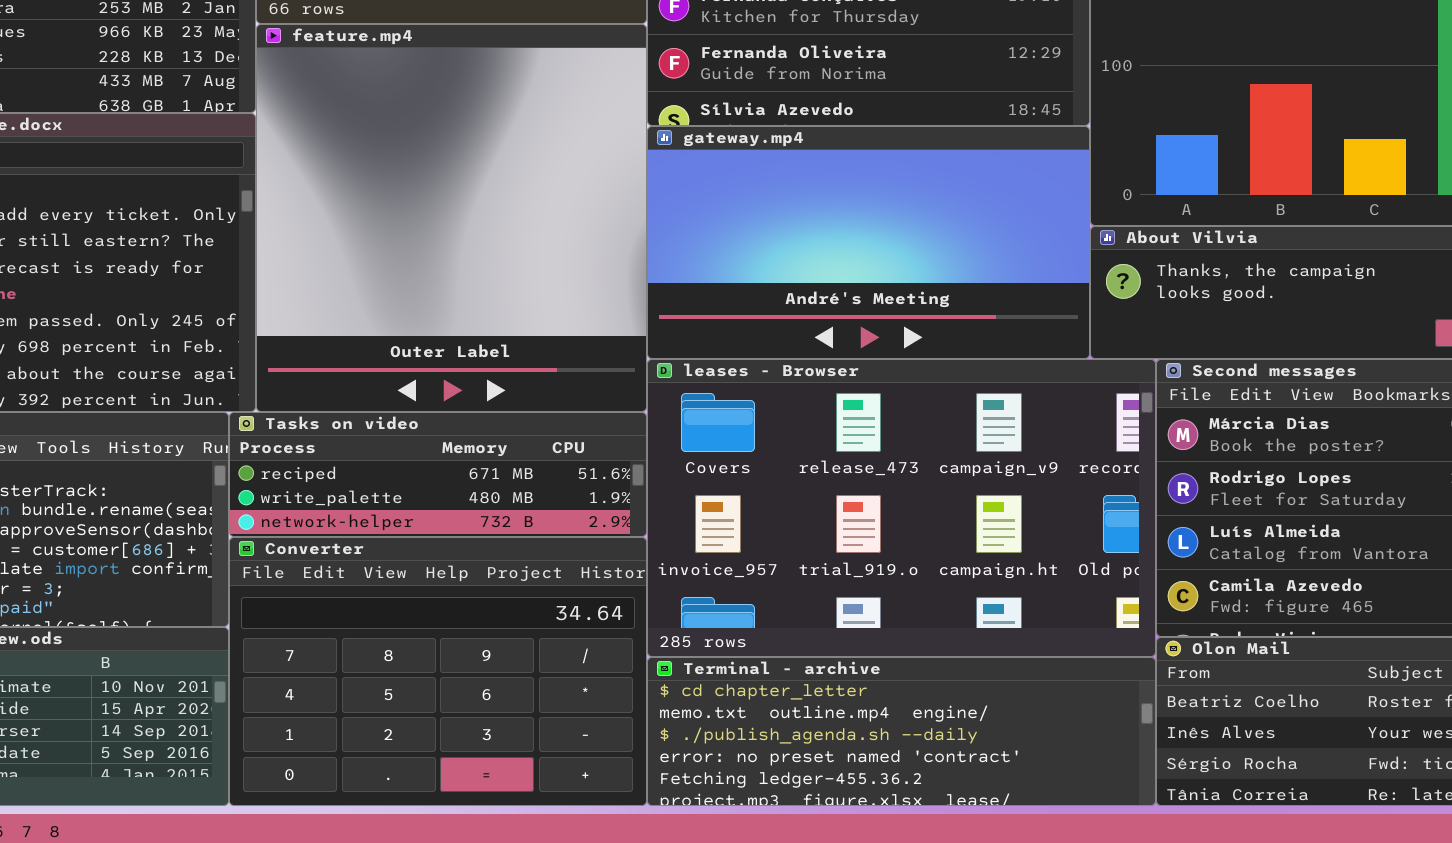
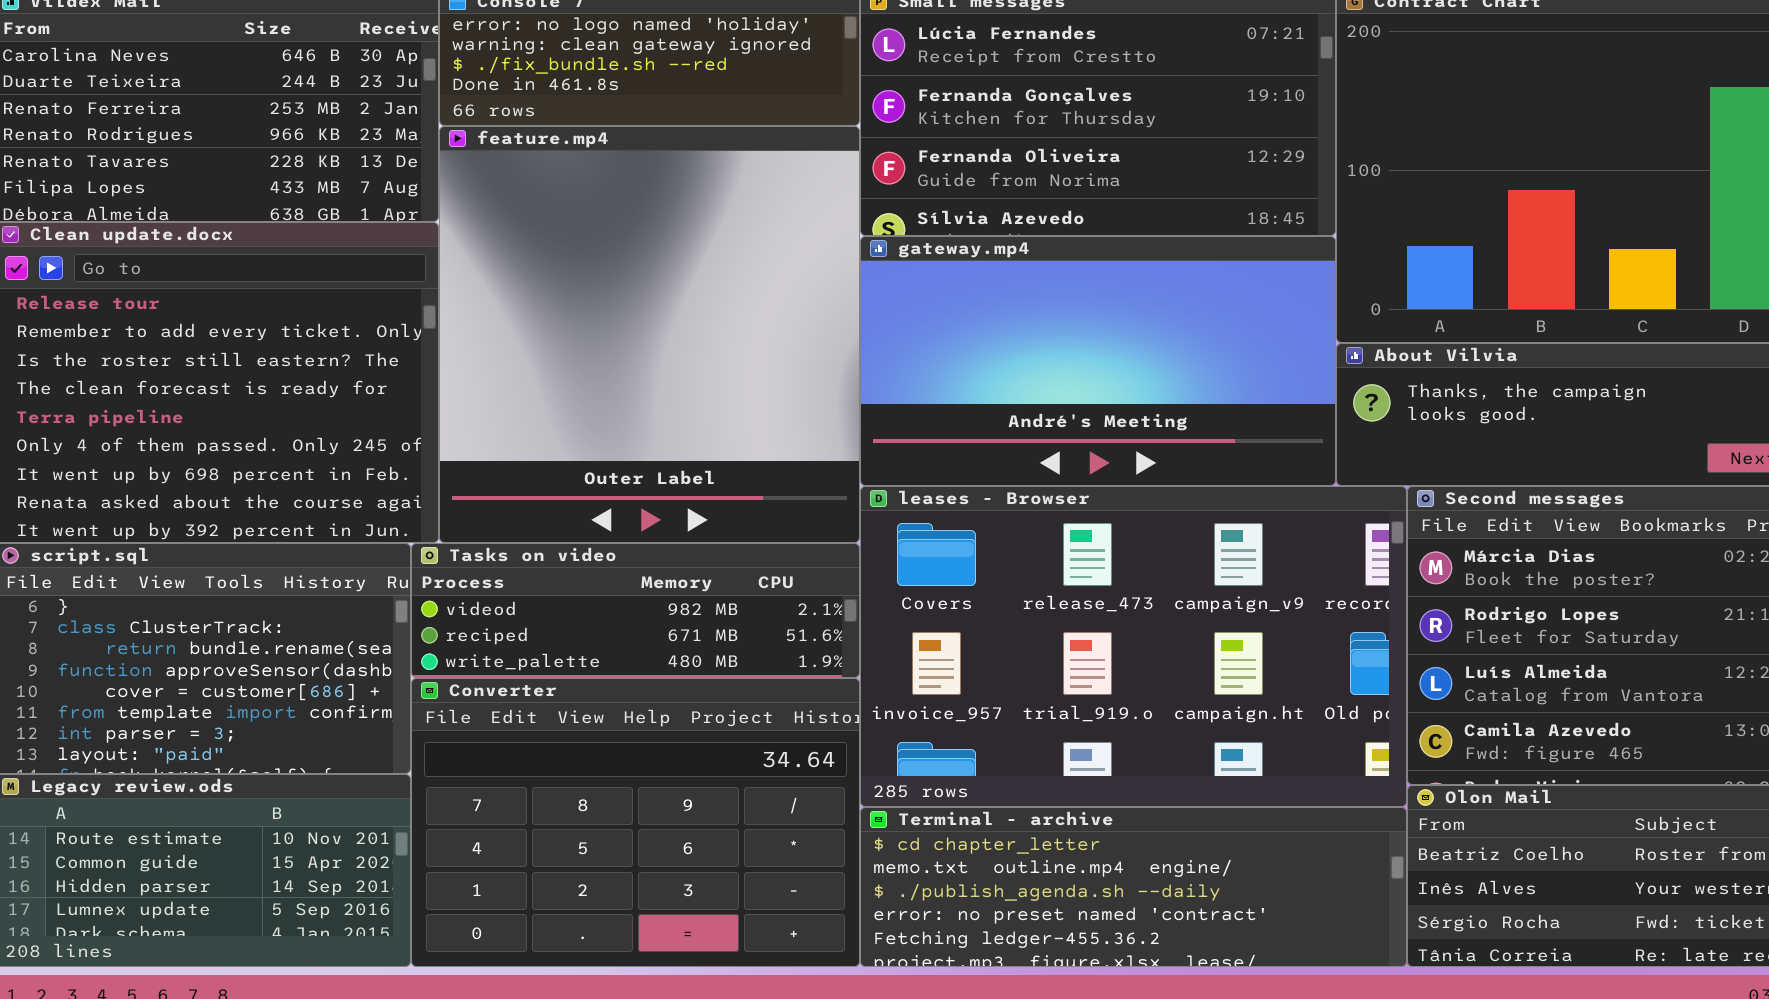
Tasks on video: [229,412,647,537] -> [411,543,860,678], scrolled up 1 row

